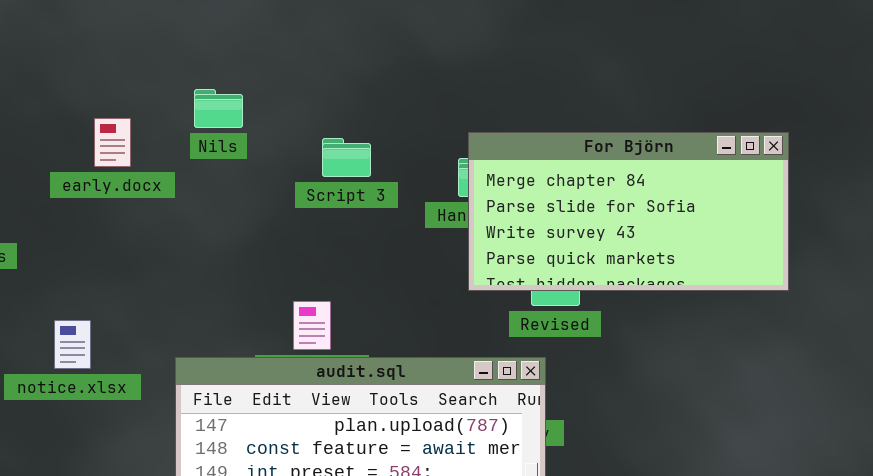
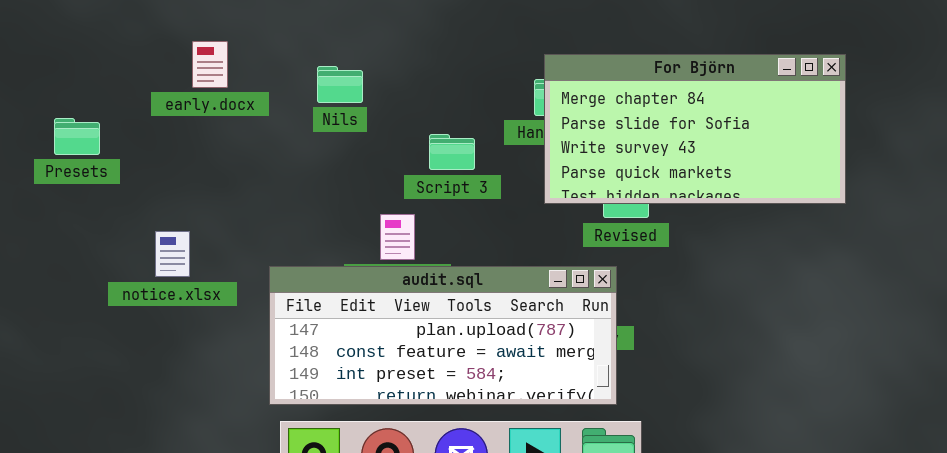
Nils: [194,89,243,128] -> [317,66,363,103], moved
Script 3: [322,138,371,177] -> [429,134,475,170], moved

